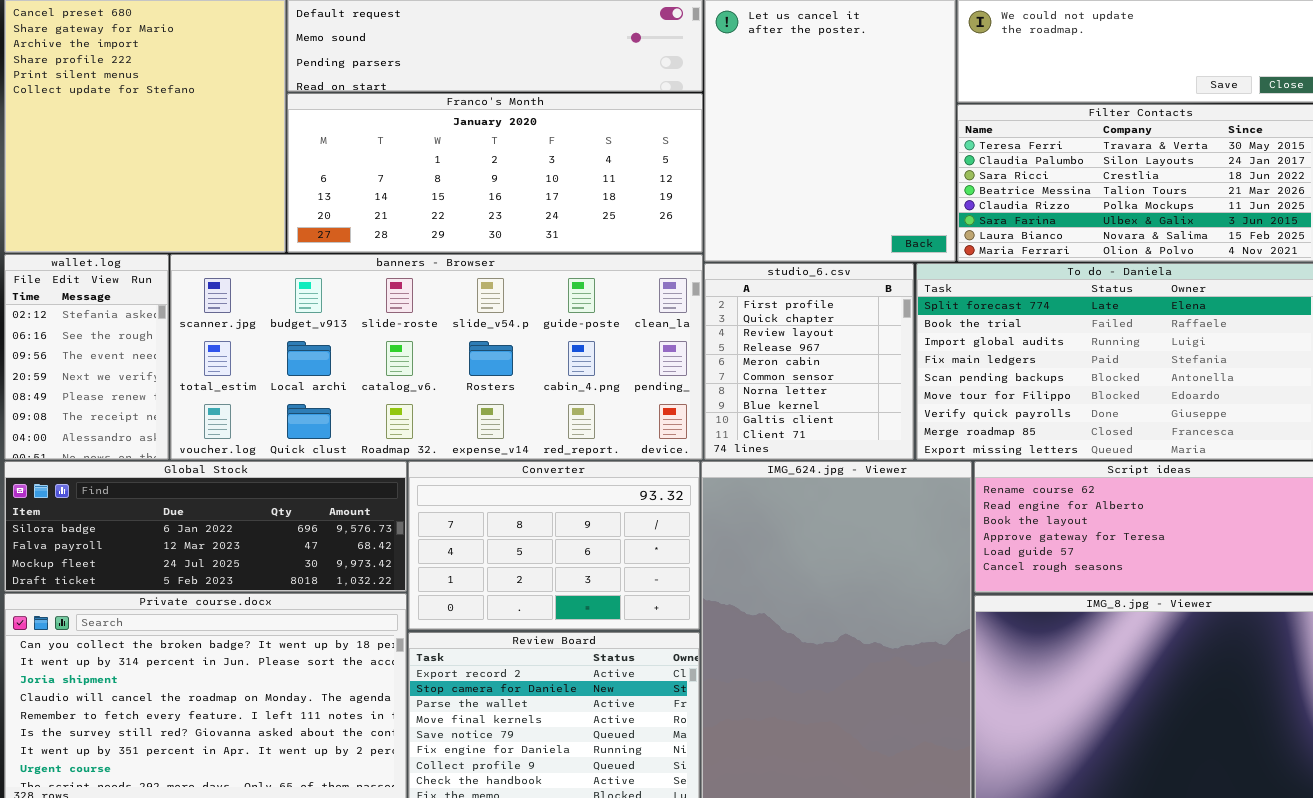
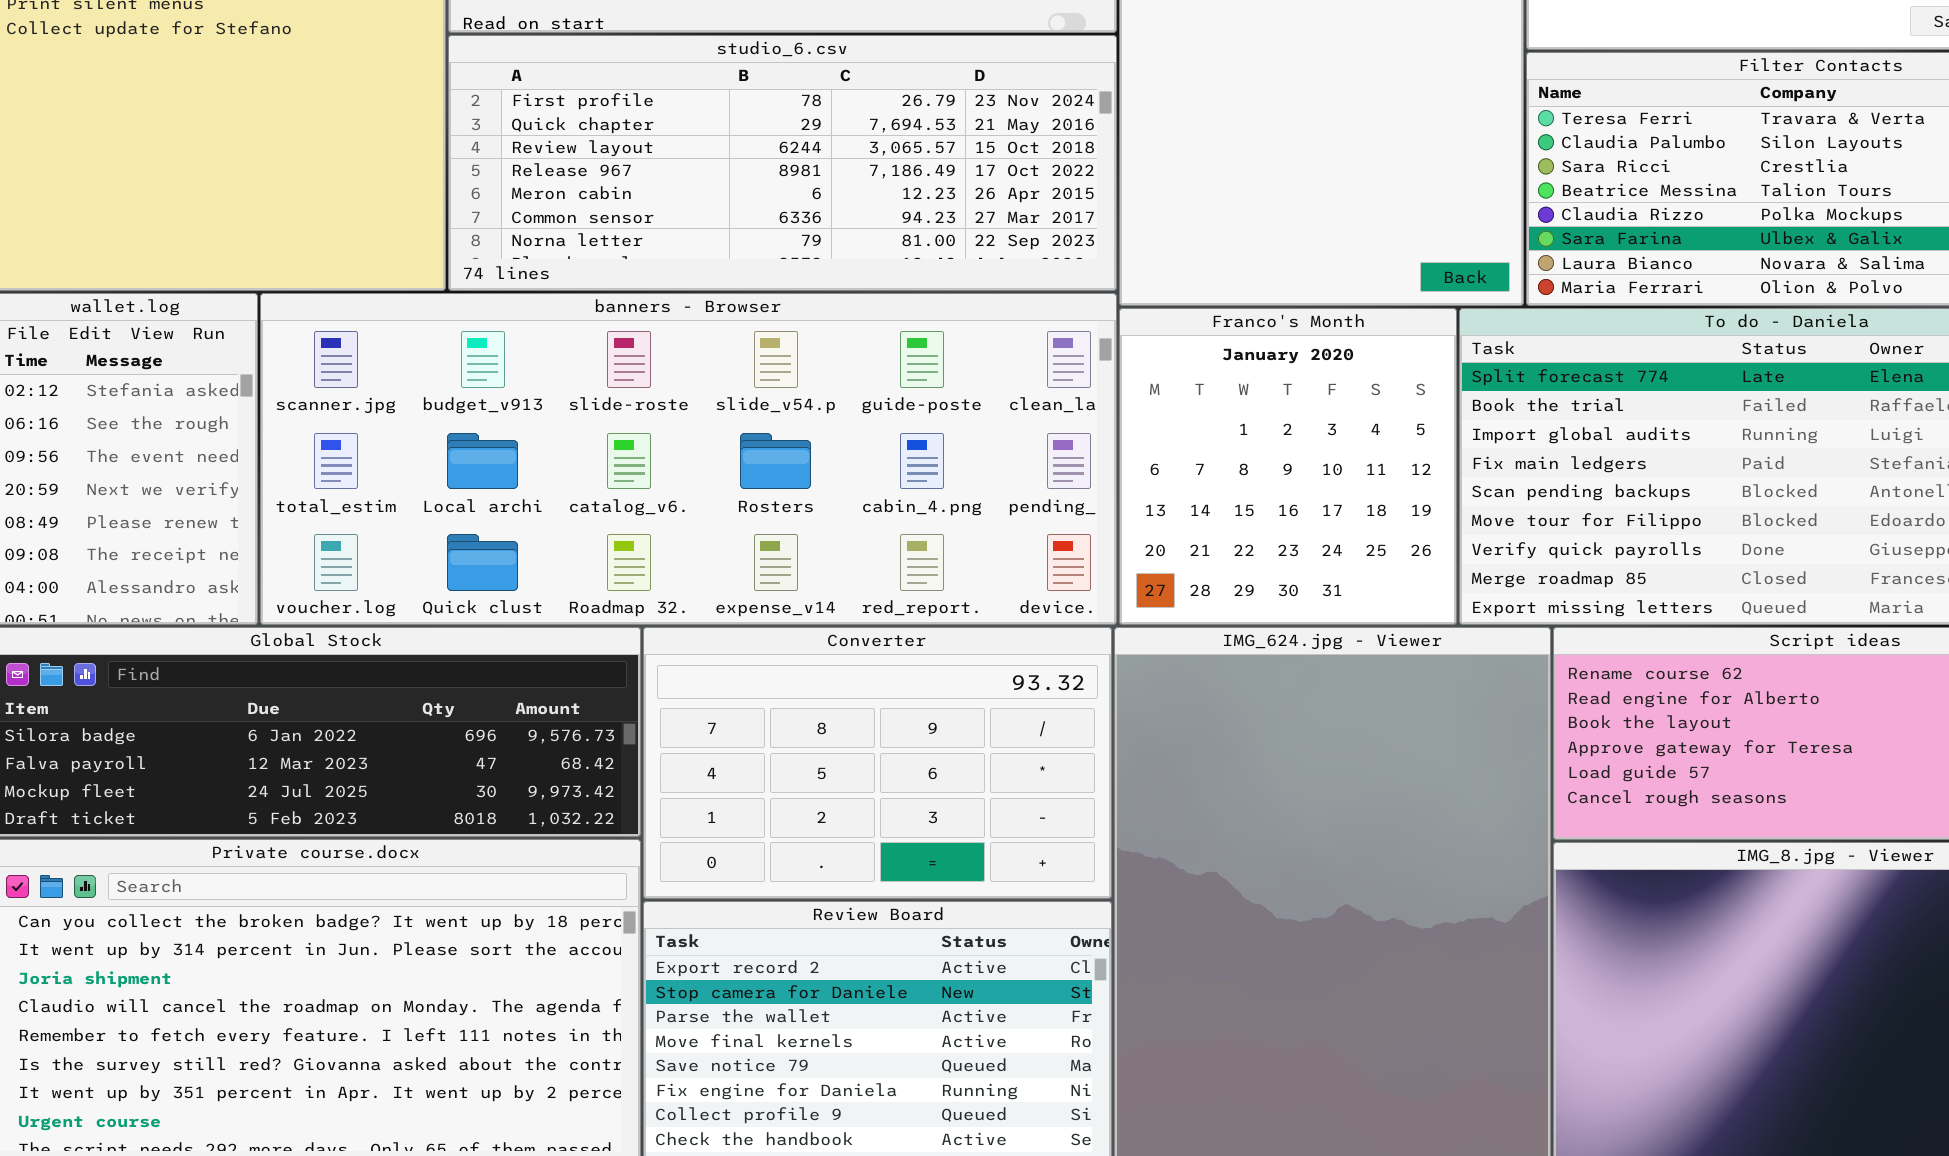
Franco's Month: [287,93,703,253] -> [1119,308,1457,625], moved, resized
studio_6.csv: [704,263,914,460] -> [448,35,1117,291], moved, resized

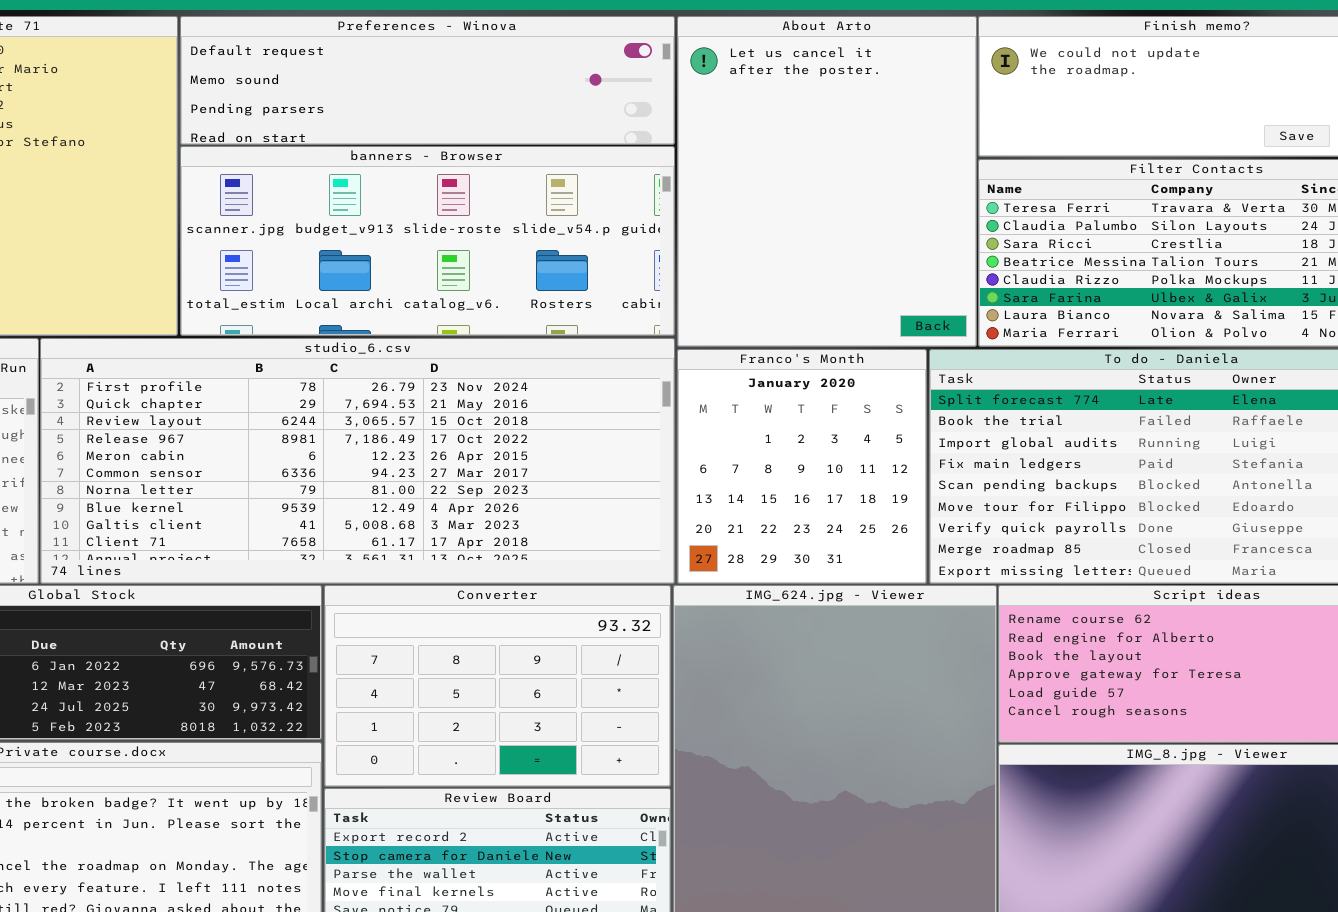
studio_6.csv: [448,35,1117,291] -> [40,338,675,584], moved, resized
banners - Browser: [260,293,1117,625] -> [180,146,675,336], moved, resized

